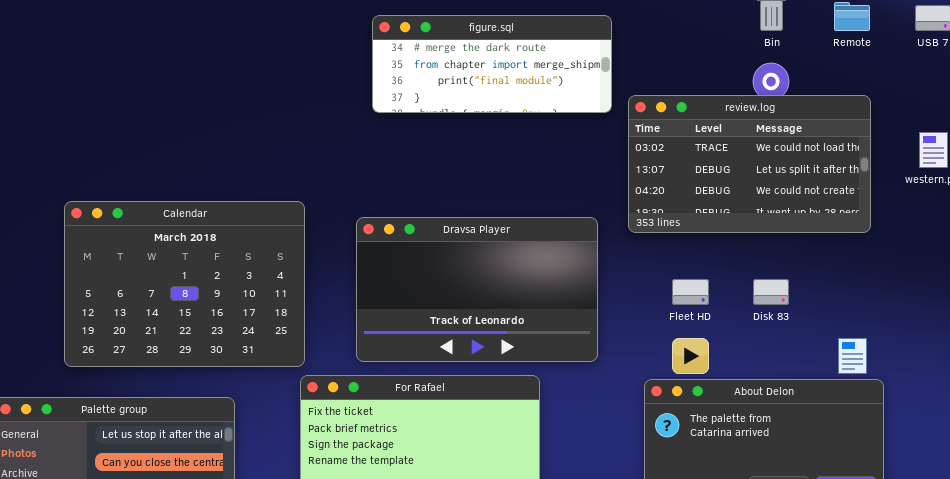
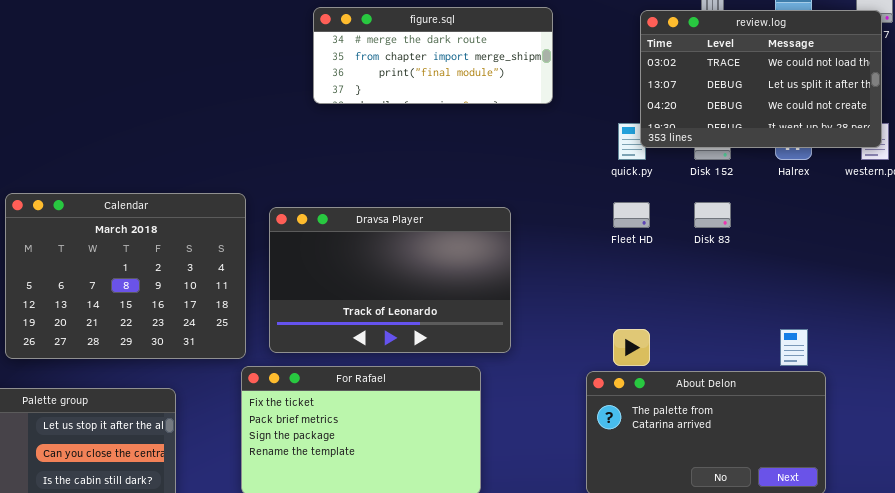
review.log: [628,95,871,233] -> [640,10,882,148], moved
Dravsa Player: [356,217,598,362] -> [269,207,511,353], moved
Fleet HD: [672,279,709,305] -> [613,202,650,228], moved
Disk 83: [753,279,789,305] -> [694,202,731,228], moved

